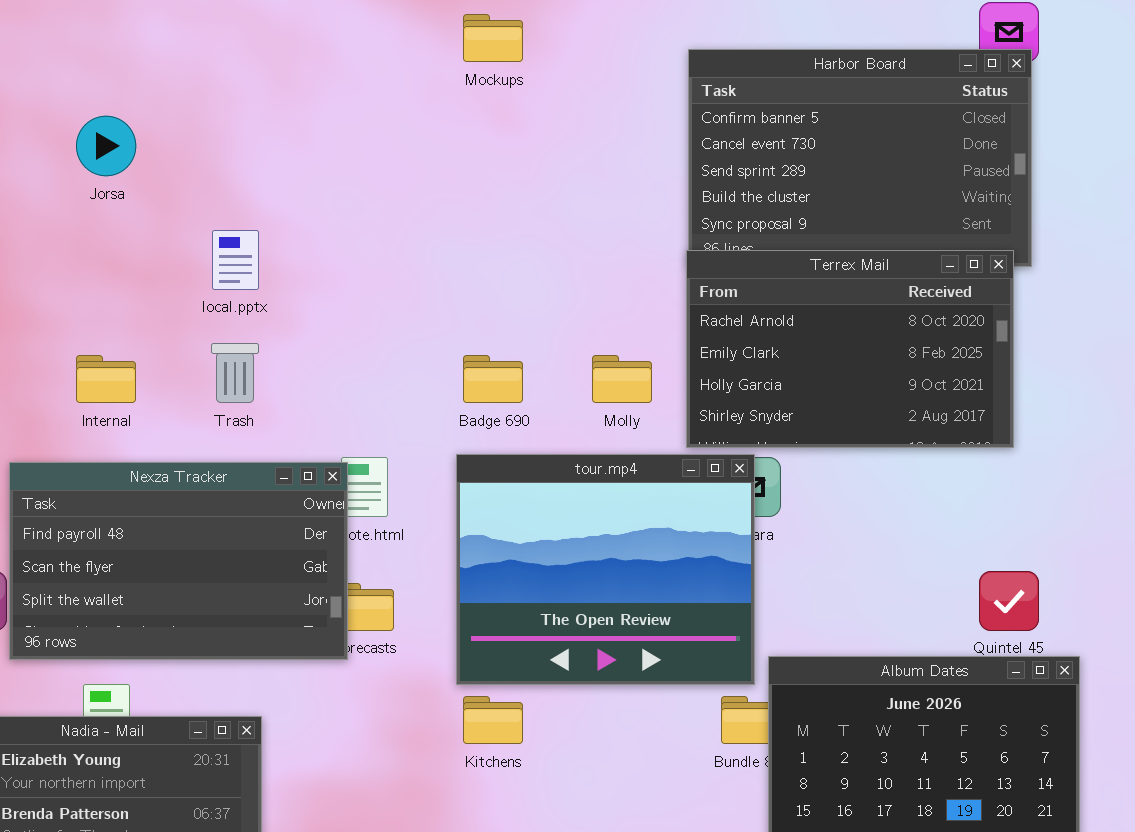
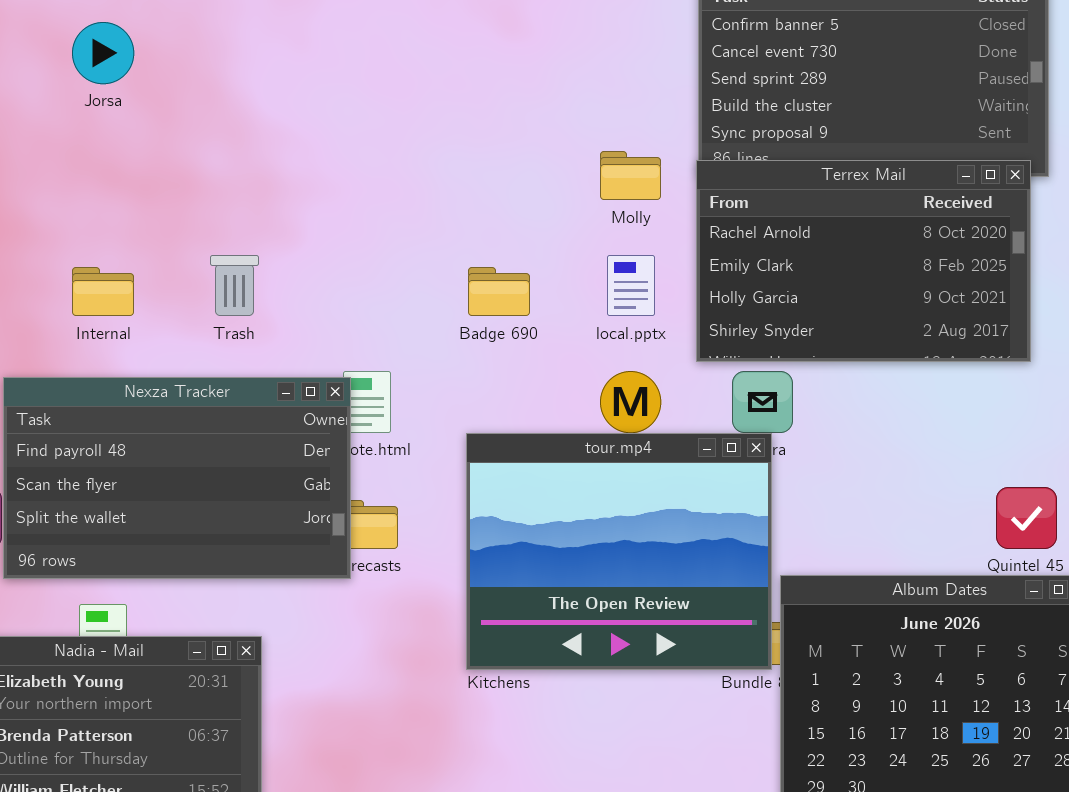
local.pptx: [212,230,259,290] -> [607,255,655,316], moved
Molly: [592,355,652,403] -> [600,151,661,200], moved
tour.mp4: [456,454,755,685] -> [466,433,772,670], moved

